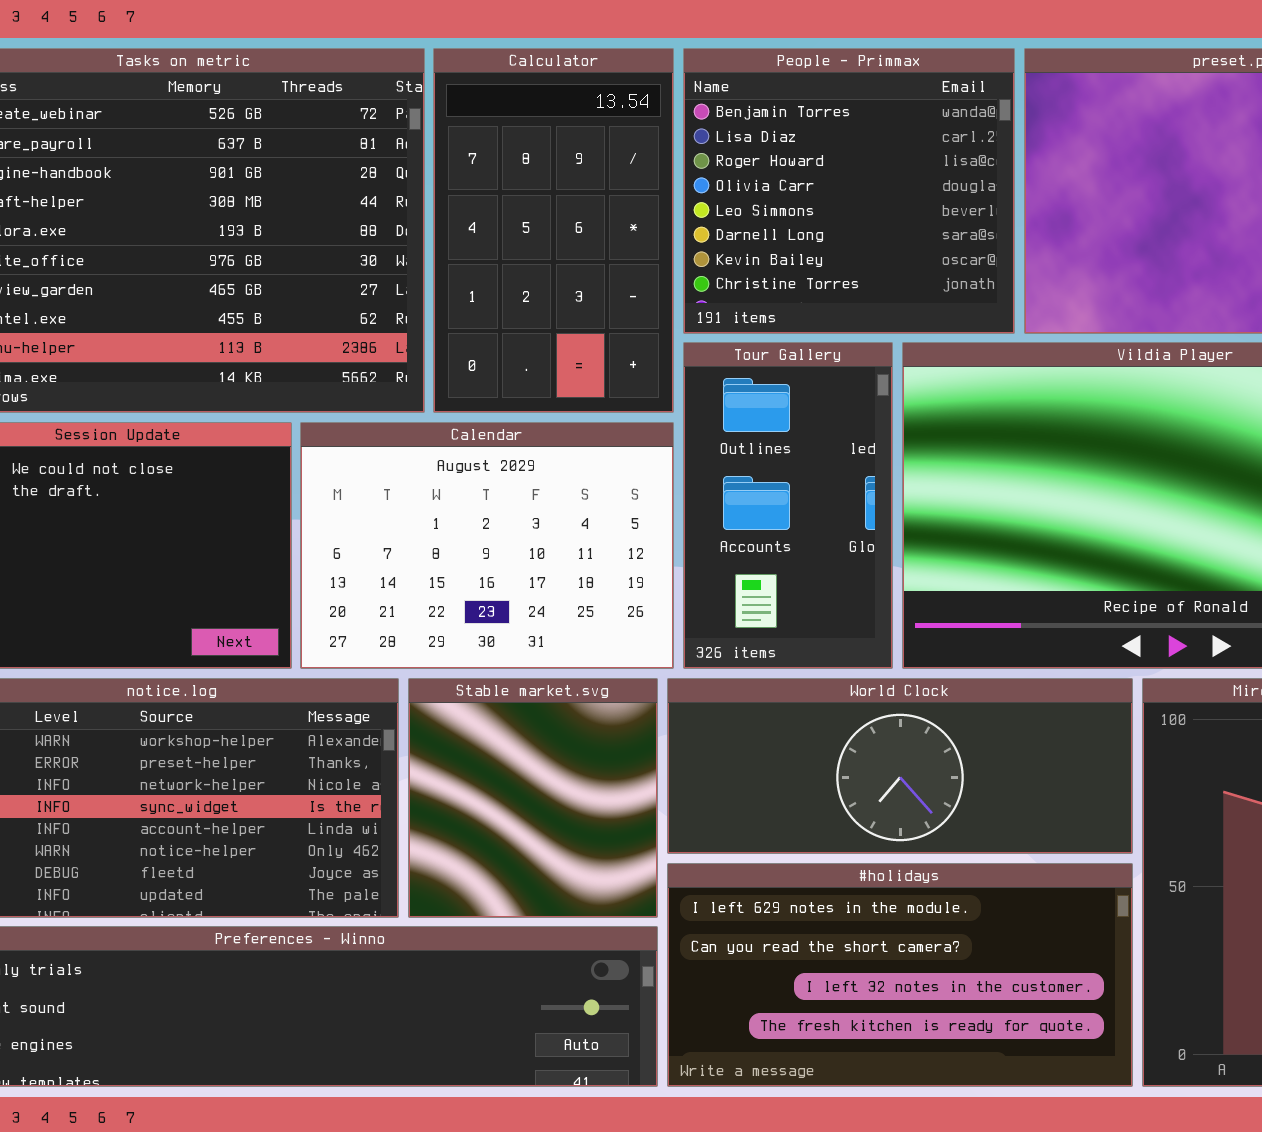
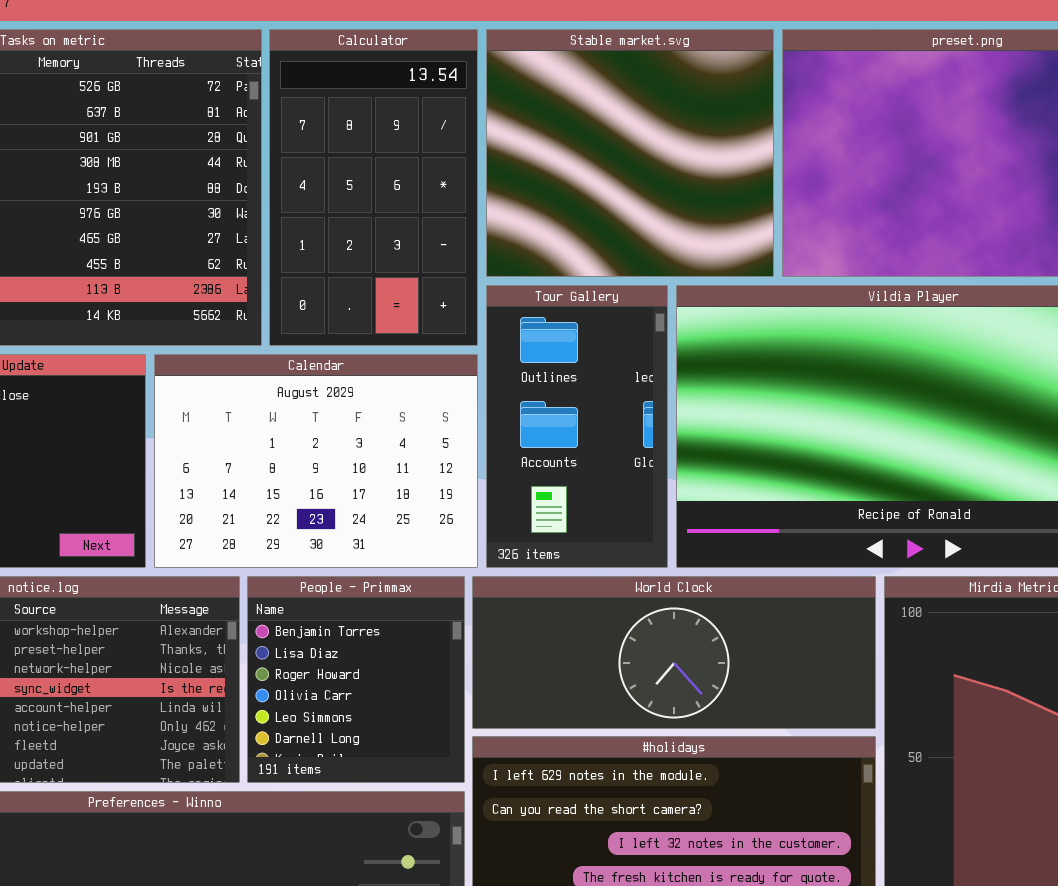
People - Primmax: [683,48,1015,334] -> [247,576,465,783], moved, resized
Stable market.svg: [408,678,658,918] -> [486,29,774,277], moved, resized

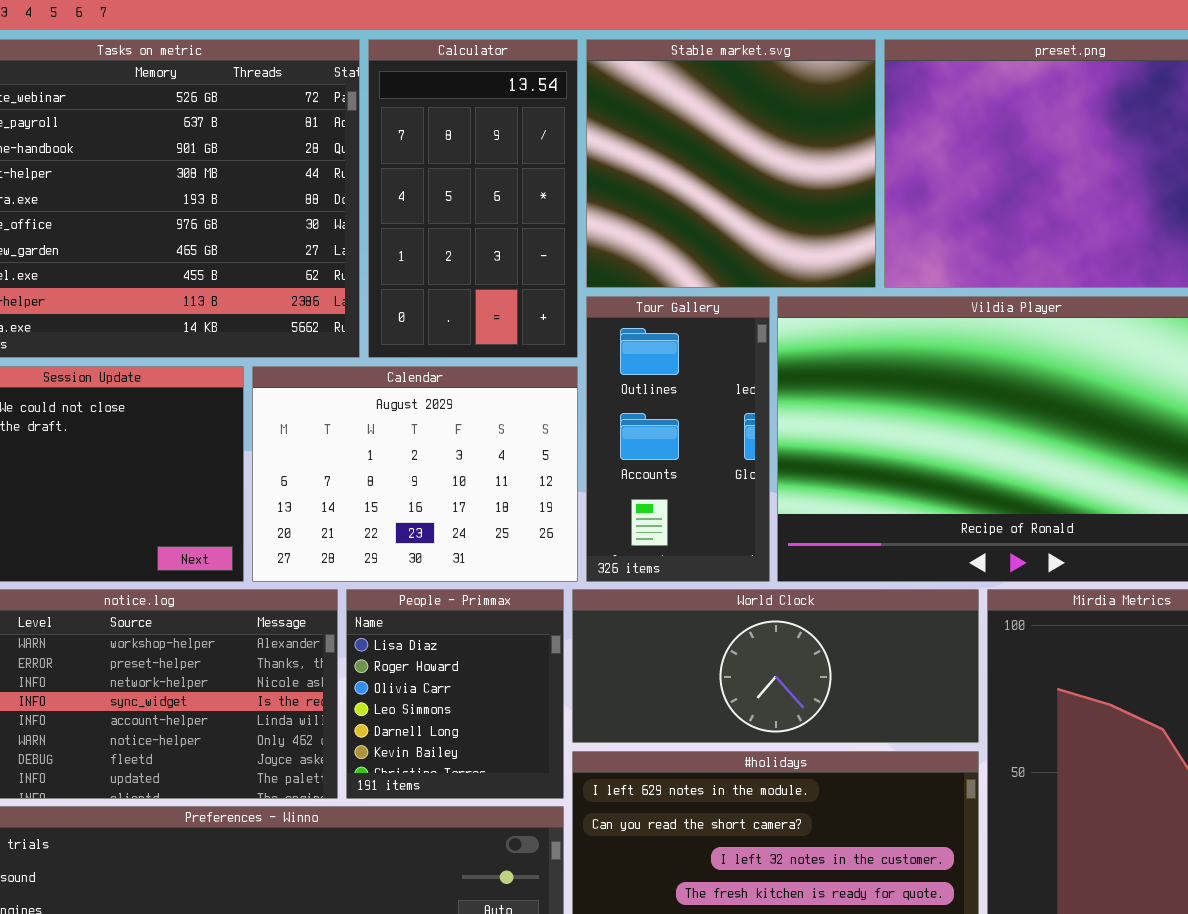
People - Primmax: [247,576,465,783] -> [346,589,564,799], scrolled down 1 row

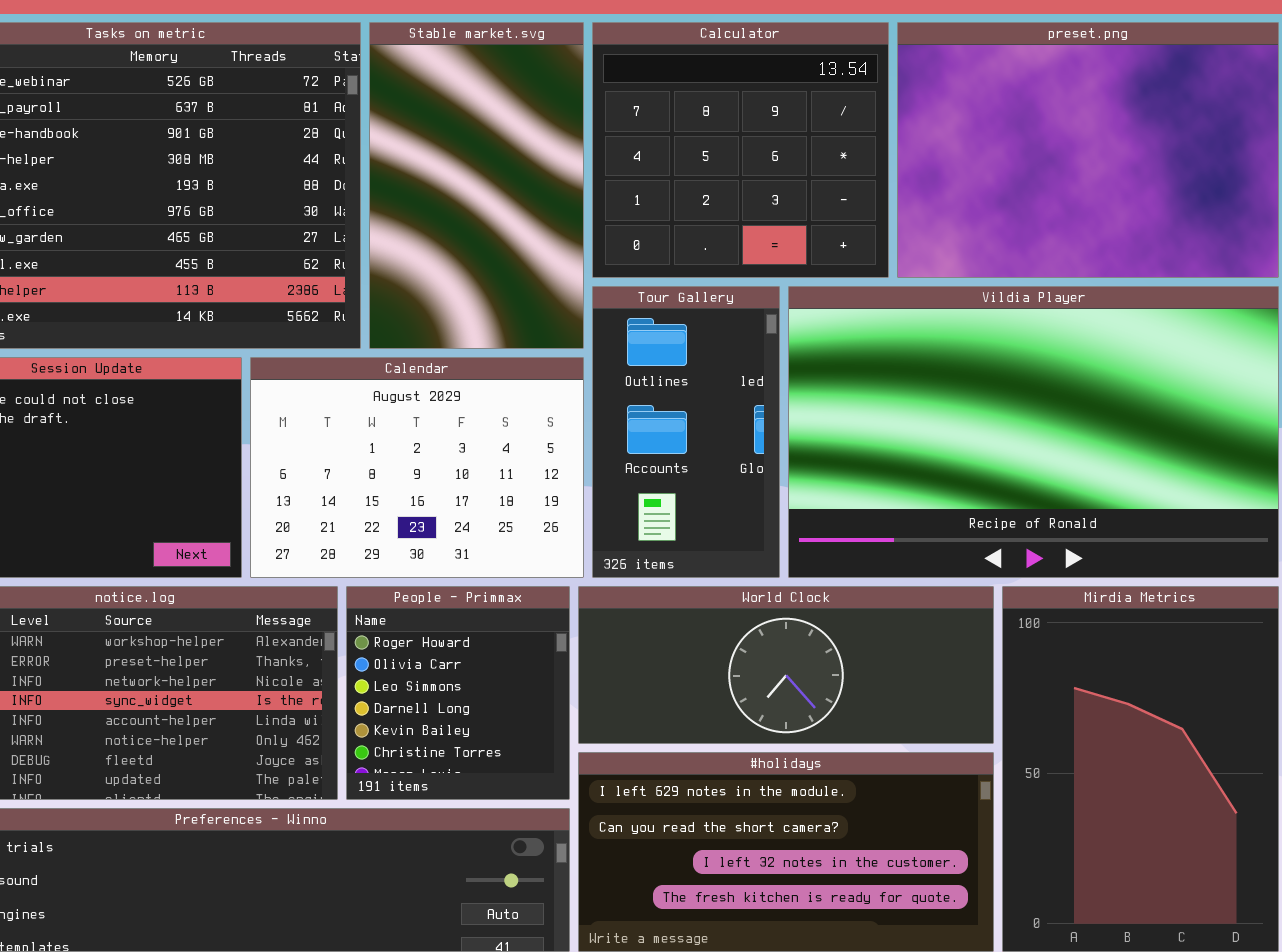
Calculator: [368,39,578,358] -> [592,22,889,278], moved, resized
Stable market.svg: [586,39,876,288] -> [369,22,584,349], moved, resized
People - Primmax: [346,589,564,799] -> [346,586,570,800], scrolled down 1 row

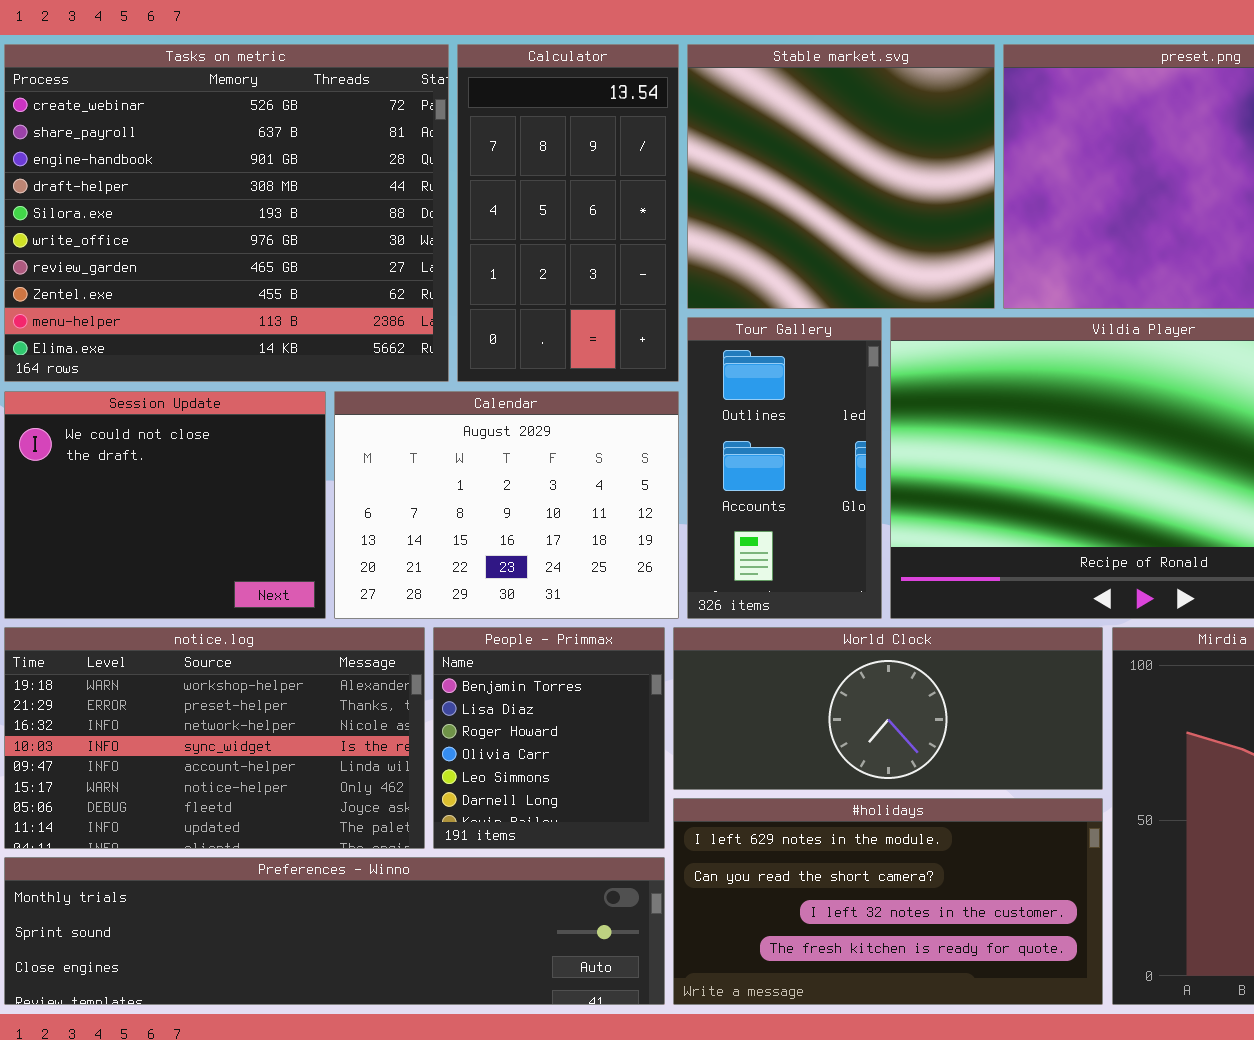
Stable market.svg: [369,22,584,349] -> [687,44,995,309], moved, resized
Calculator: [592,22,889,278] -> [457,44,679,382], moved, resized
People - Primmax: [346,586,570,800] -> [433,627,665,849], scrolled up 2 rows

